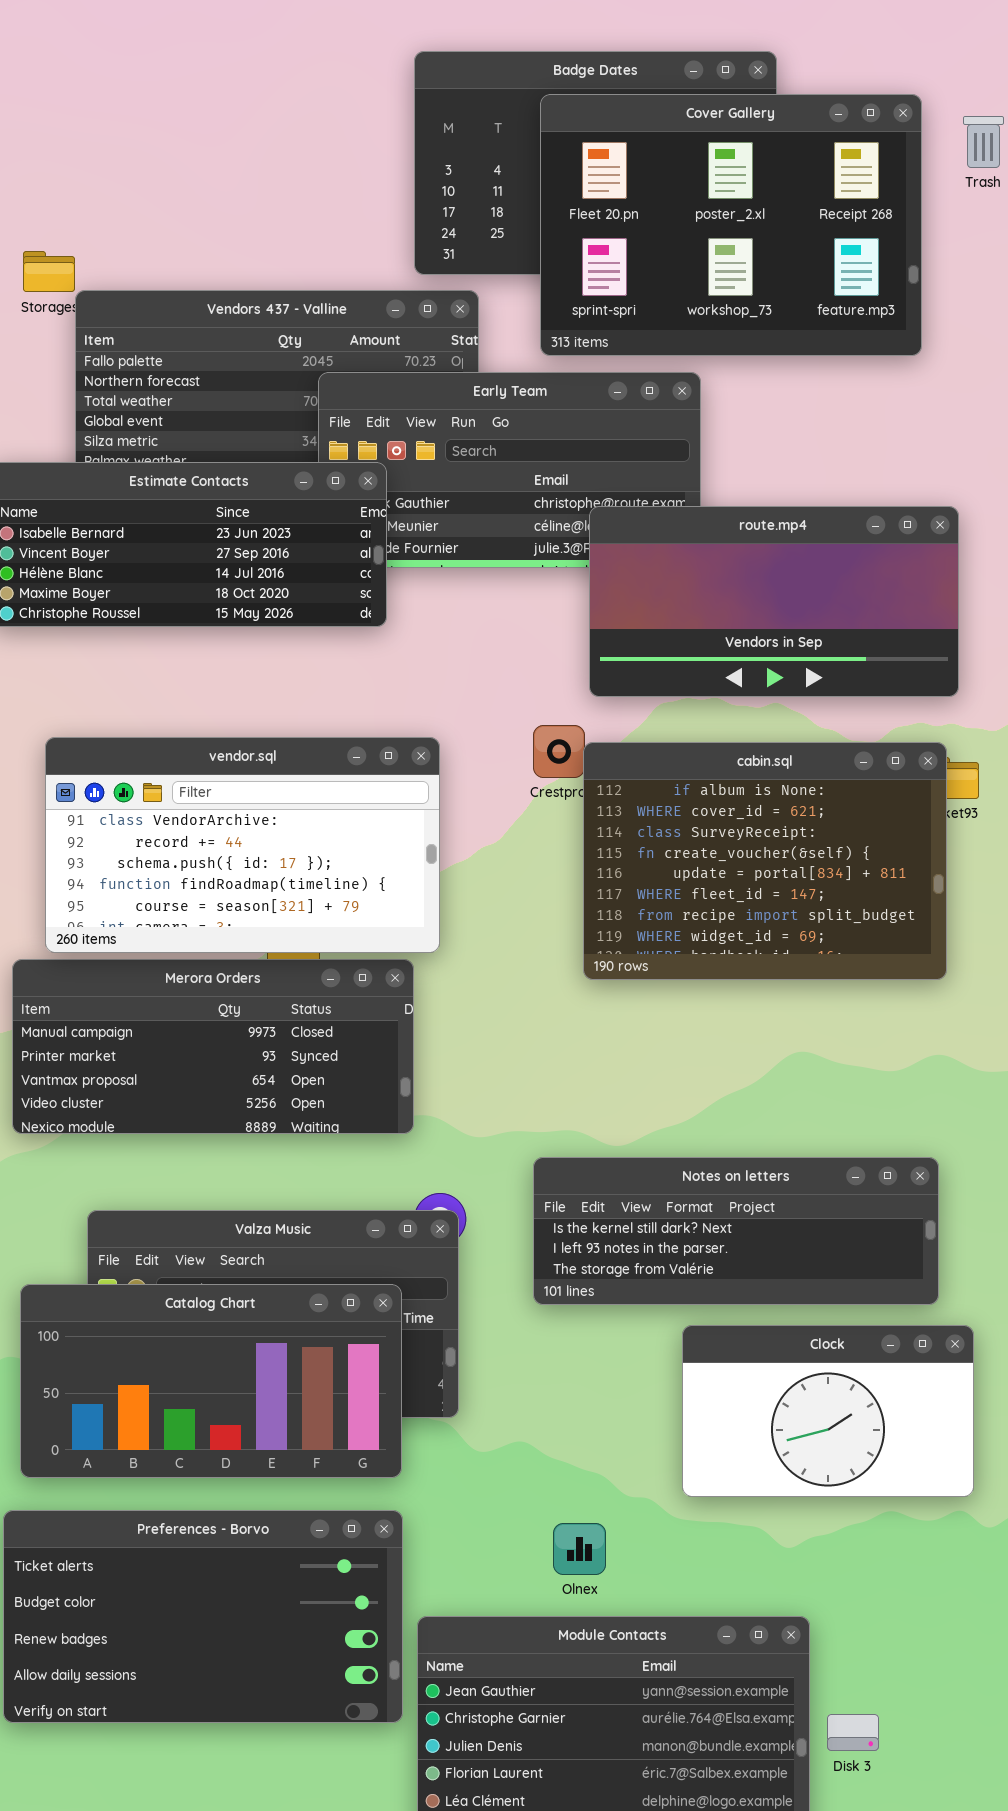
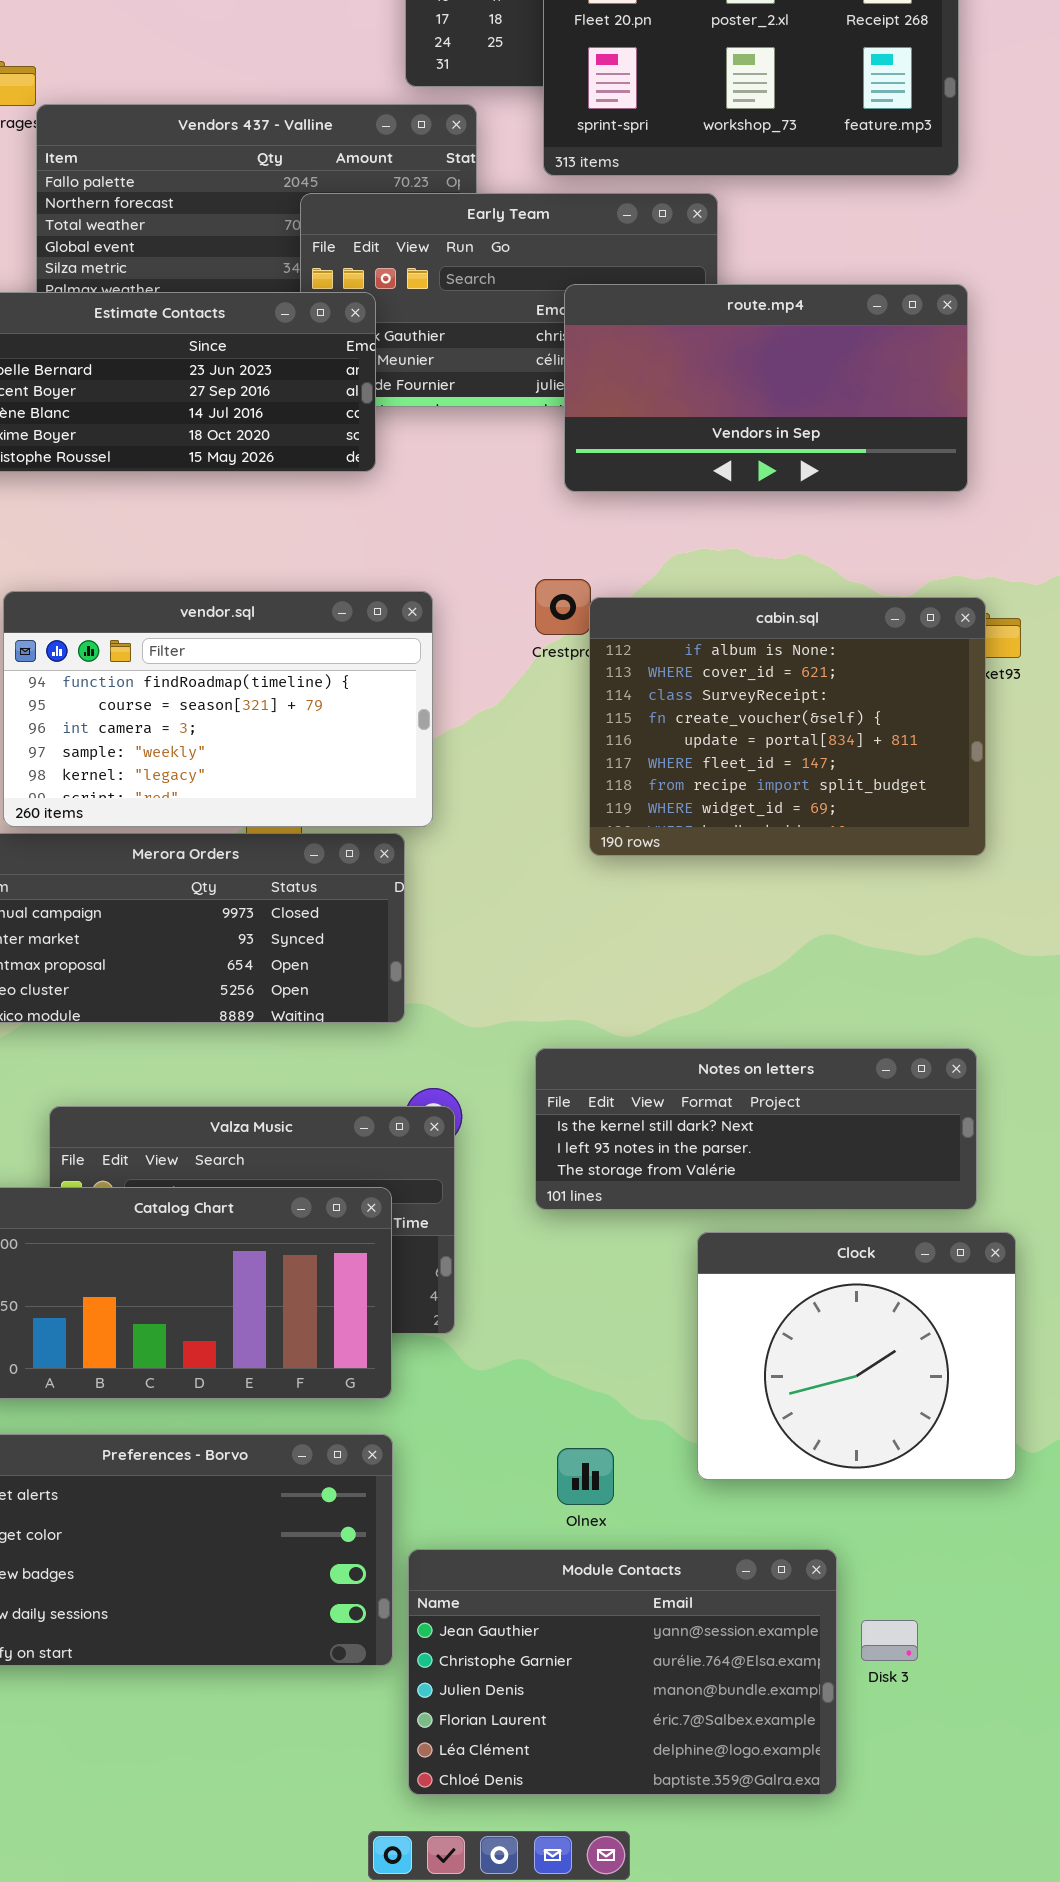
route.mp4: [589,506,959,697] -> [564,284,968,492], moved
vendor.sql: [45,737,440,953] -> [3,591,433,827], scrolled down 3 rows
Clock: [682,1325,974,1497] -> [697,1232,1016,1480], resized
Disk 3: [827,1714,879,1751] -> [861,1620,918,1661], moved

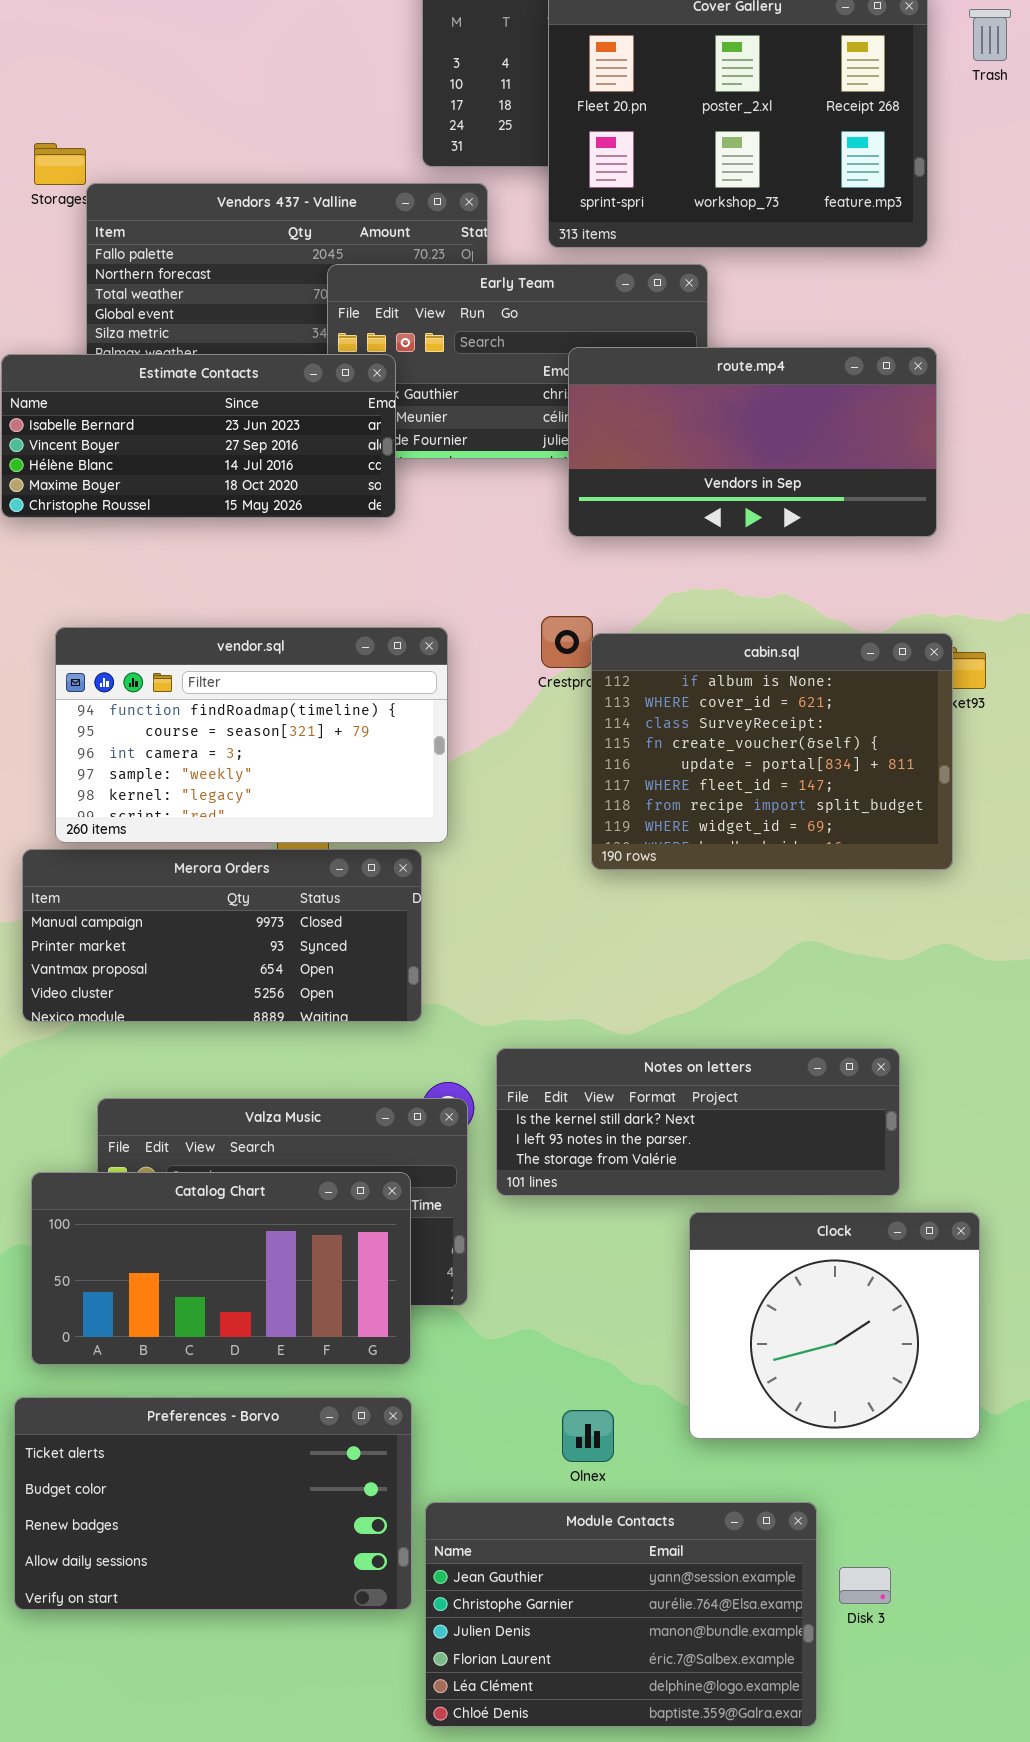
Notes on letters: [535,1048,977,1210] -> [496,1048,900,1196], moved

